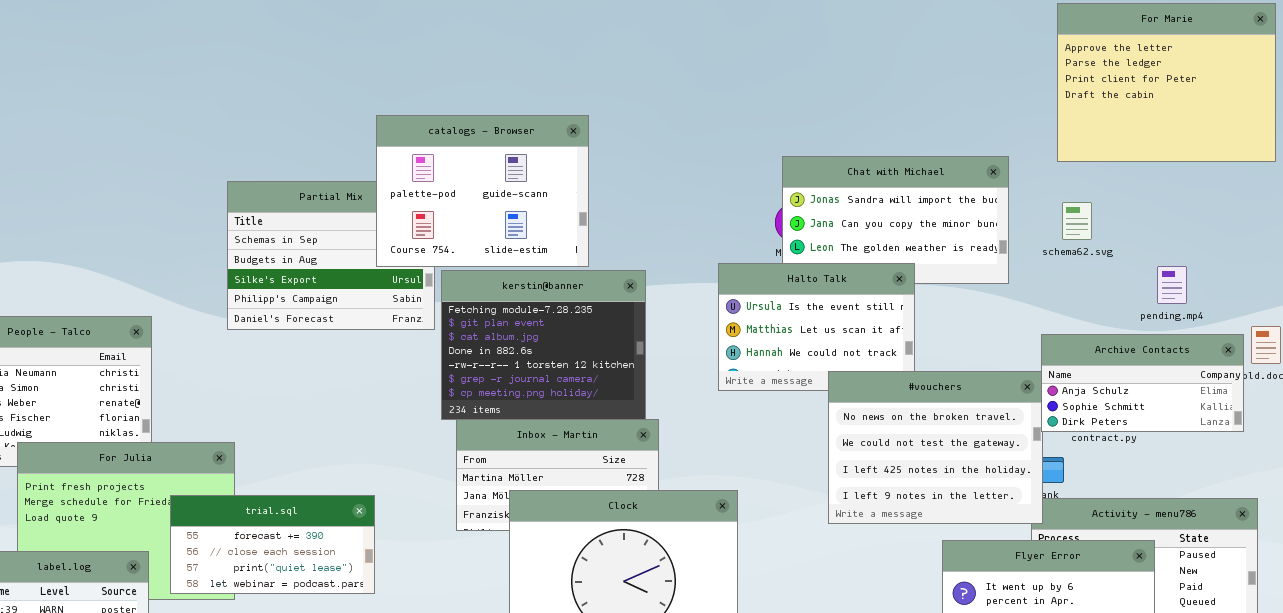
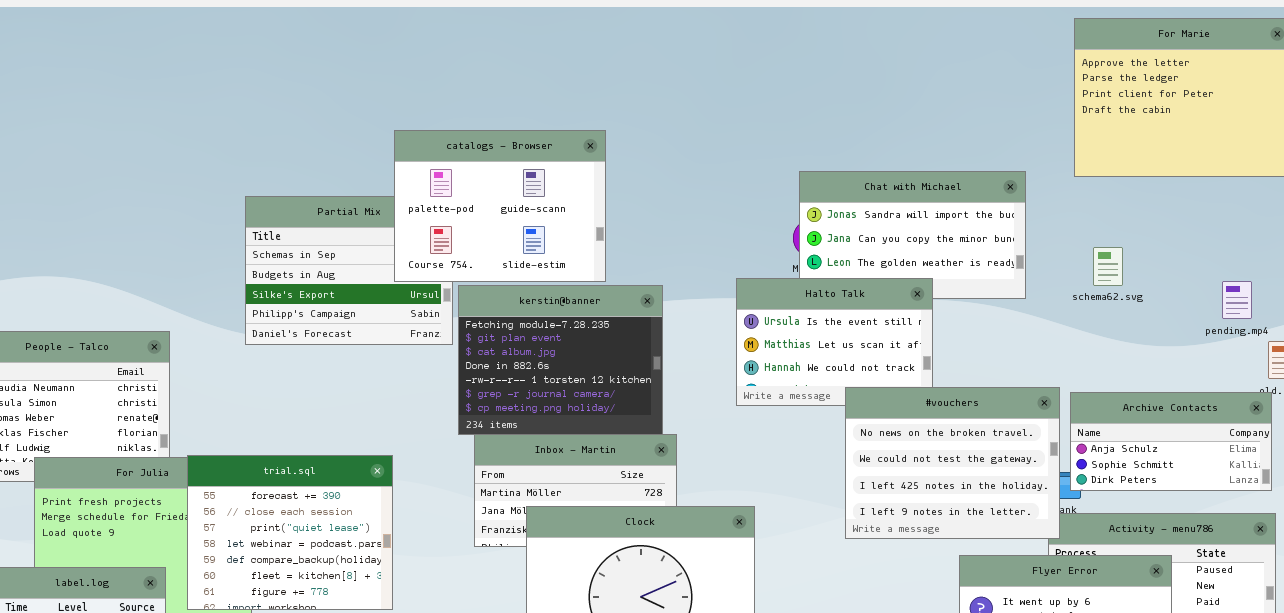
schema62.svg: [1062,202,1092,240] -> [1093,247,1123,286], moved
pending.mp4: [1157,266,1187,304] -> [1222,281,1252,319], moved
Archive Contacts: [1041,334,1244,432] -> [1070,392,1272,491], moved
trial.sql: [170,495,375,594] -> [187,455,393,610], resized

